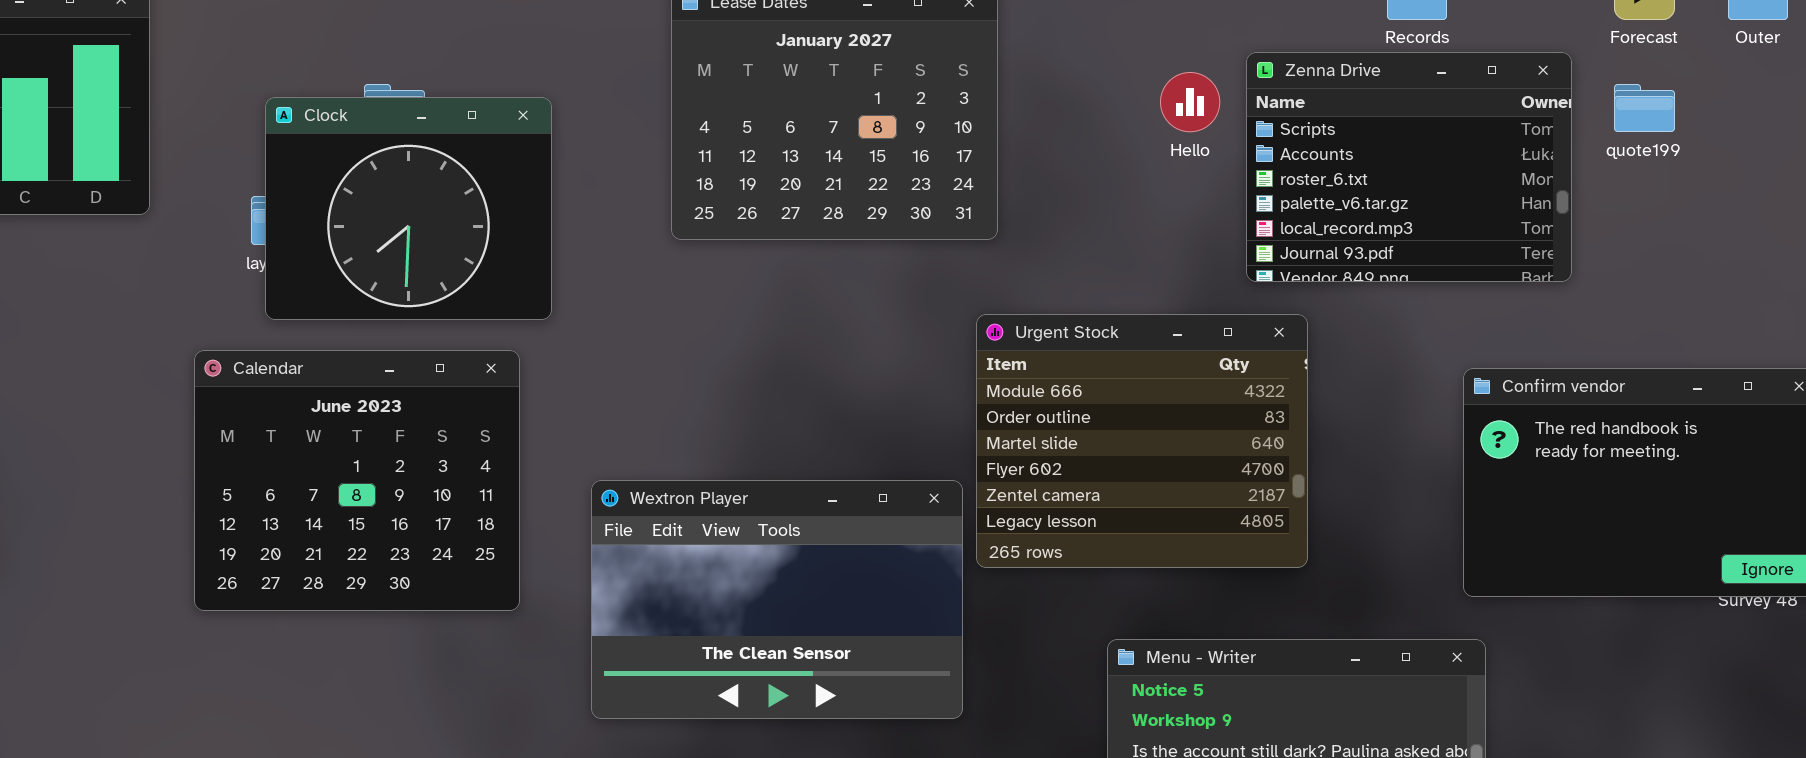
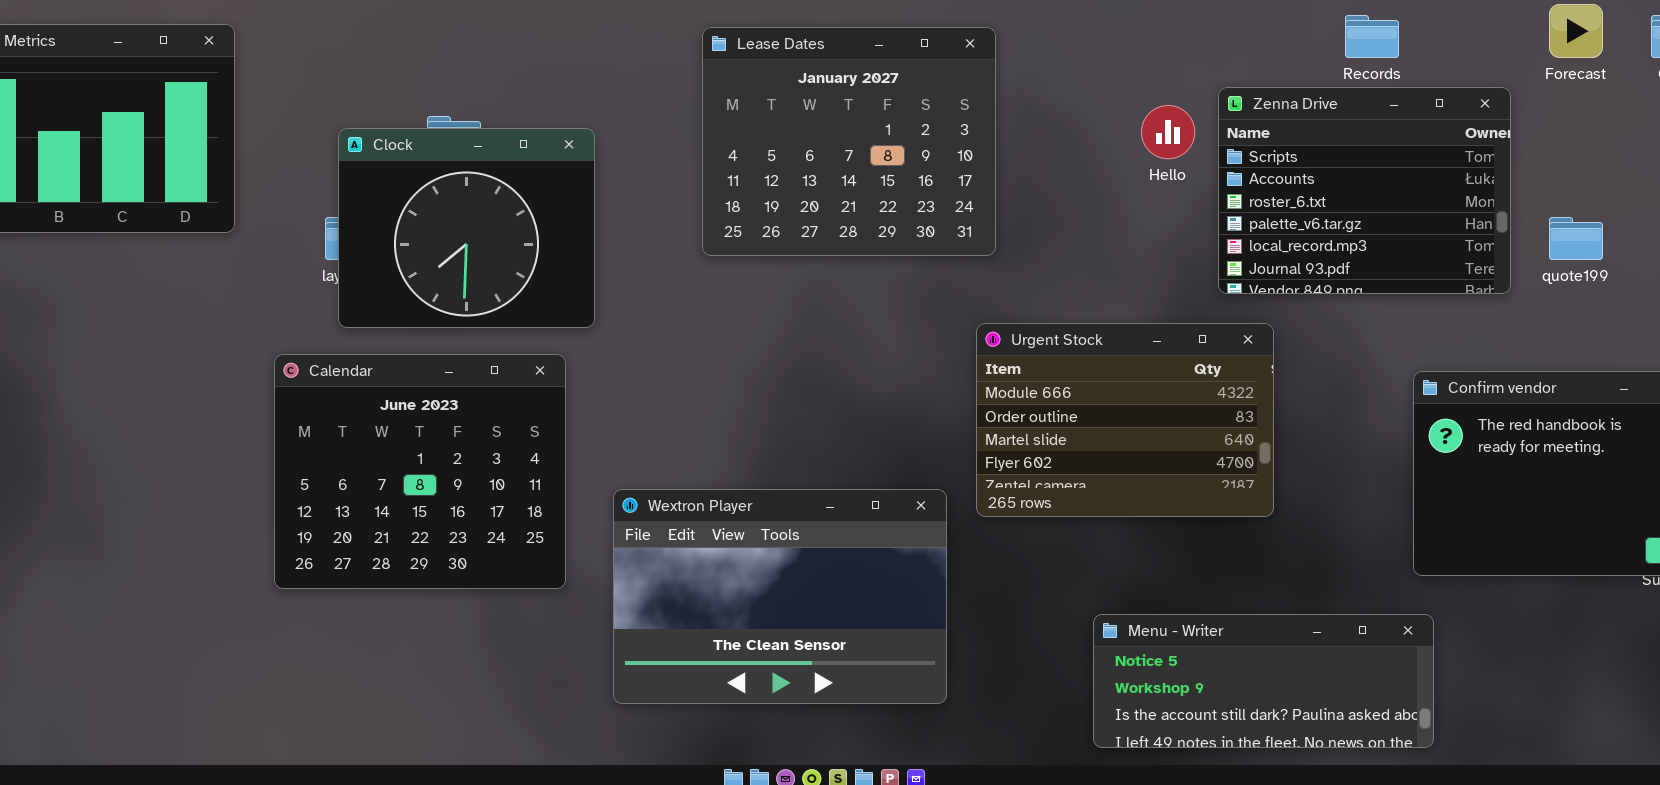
quote199: [1614,84,1675,132] -> [1549,217,1603,260], moved
Urgent Stock: [976,314,1308,568] -> [976,323,1274,517], resized
Wextron Player: [591,480,963,719] -> [613,489,947,704], moved

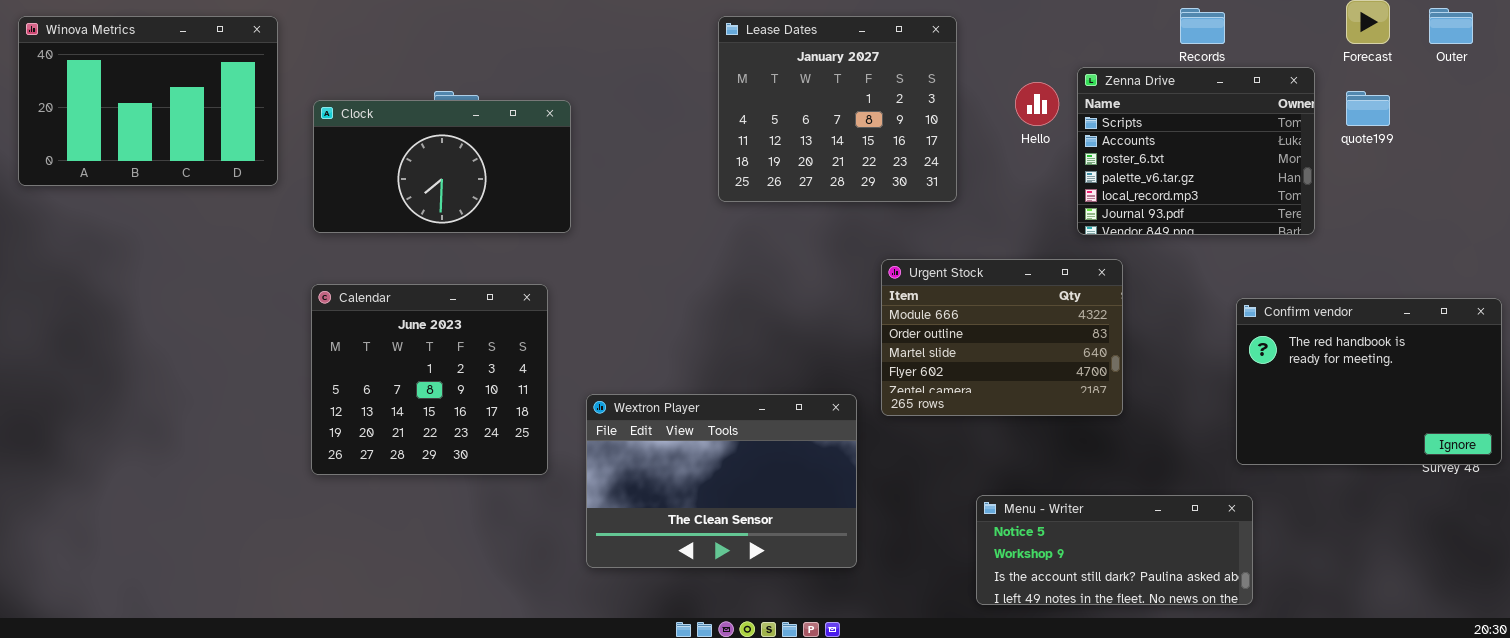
Lease Dates: [702,27,996,256] -> [718,16,957,202], moved
Clock: [338,128,595,328] -> [313,100,571,233], resized
quote199: [1549,217,1603,260] -> [1346,91,1390,126], moved

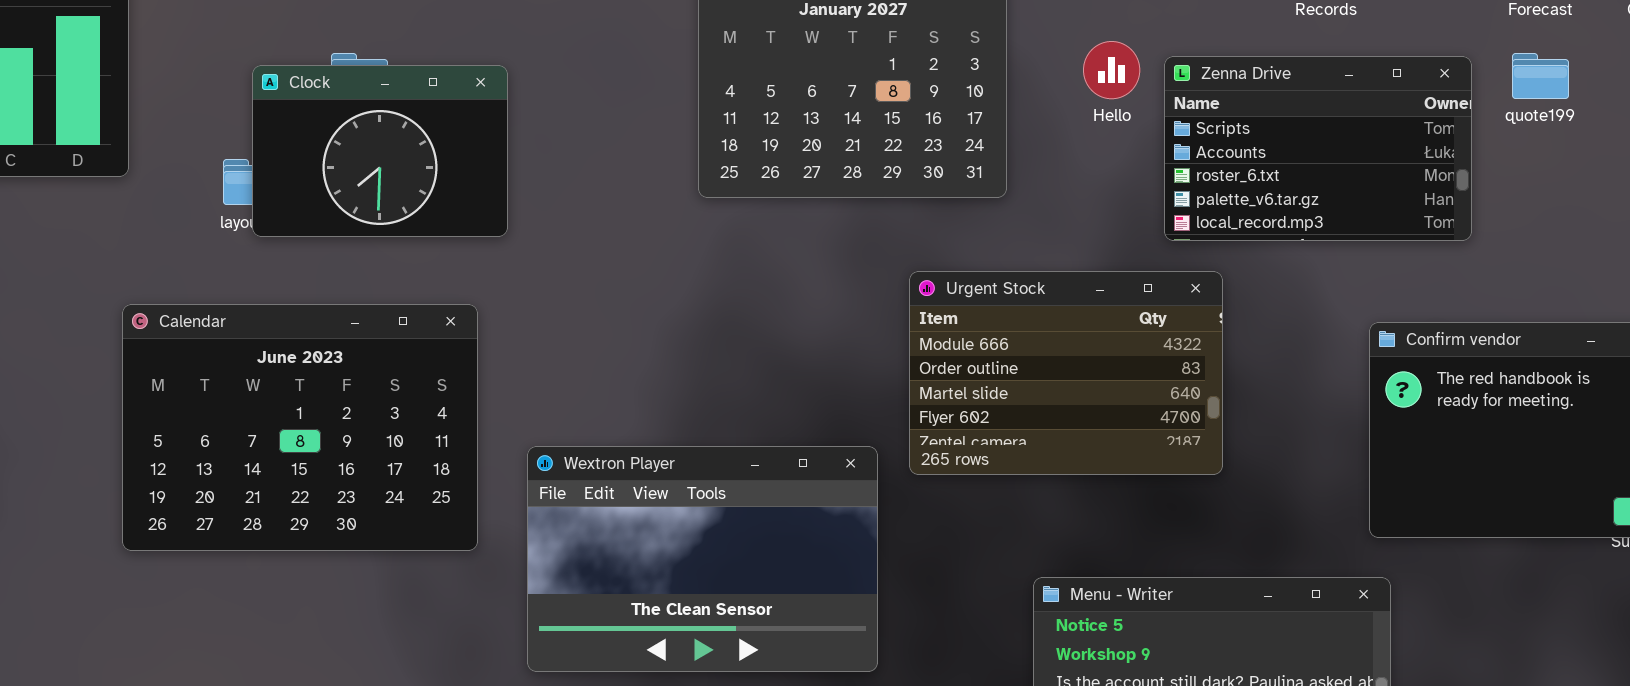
Zenna Drive: [1077,67,1315,235] -> [1164,56,1472,241], resized
Clock: [313,100,571,233] -> [252,65,508,237], resized
Calendar: [311,284,548,475] -> [122,304,478,551], resized

